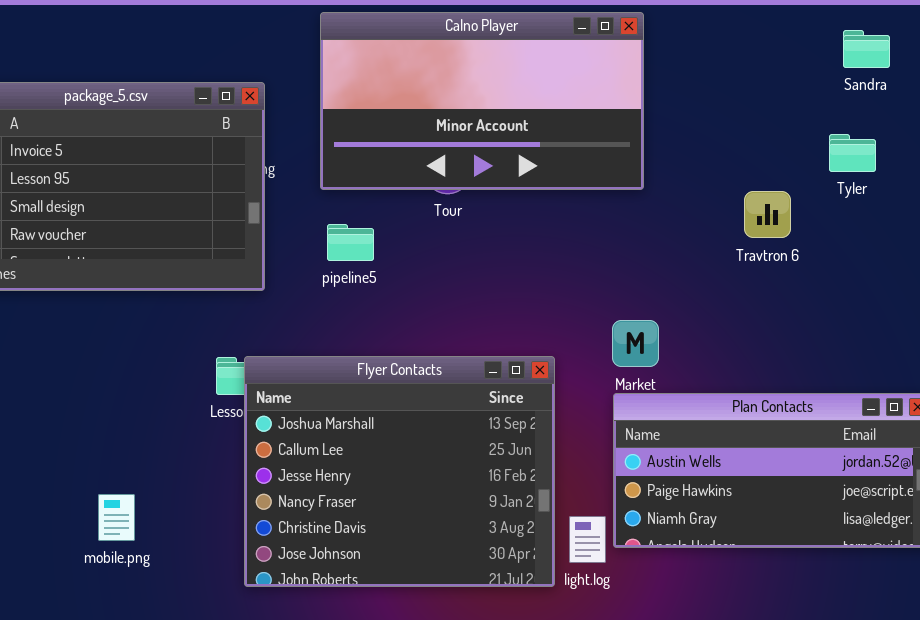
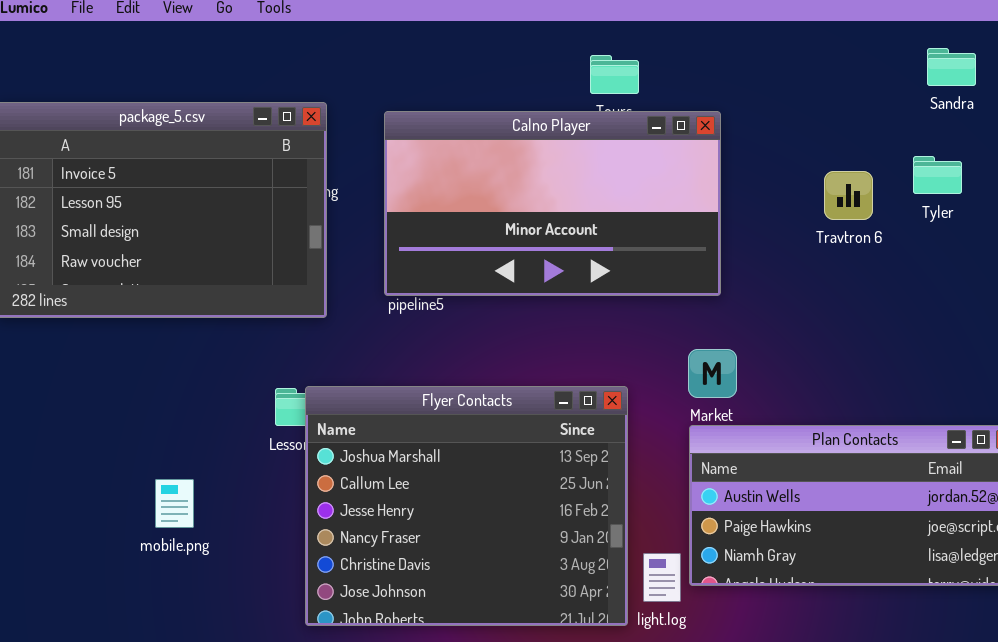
Calno Player: [320,12,644,190] -> [384,111,721,296], moved
Travtron 6: [744,191,791,238] -> [824,171,873,220], moved
mobile.png: [98,494,135,541] -> [155,479,194,528], moved

